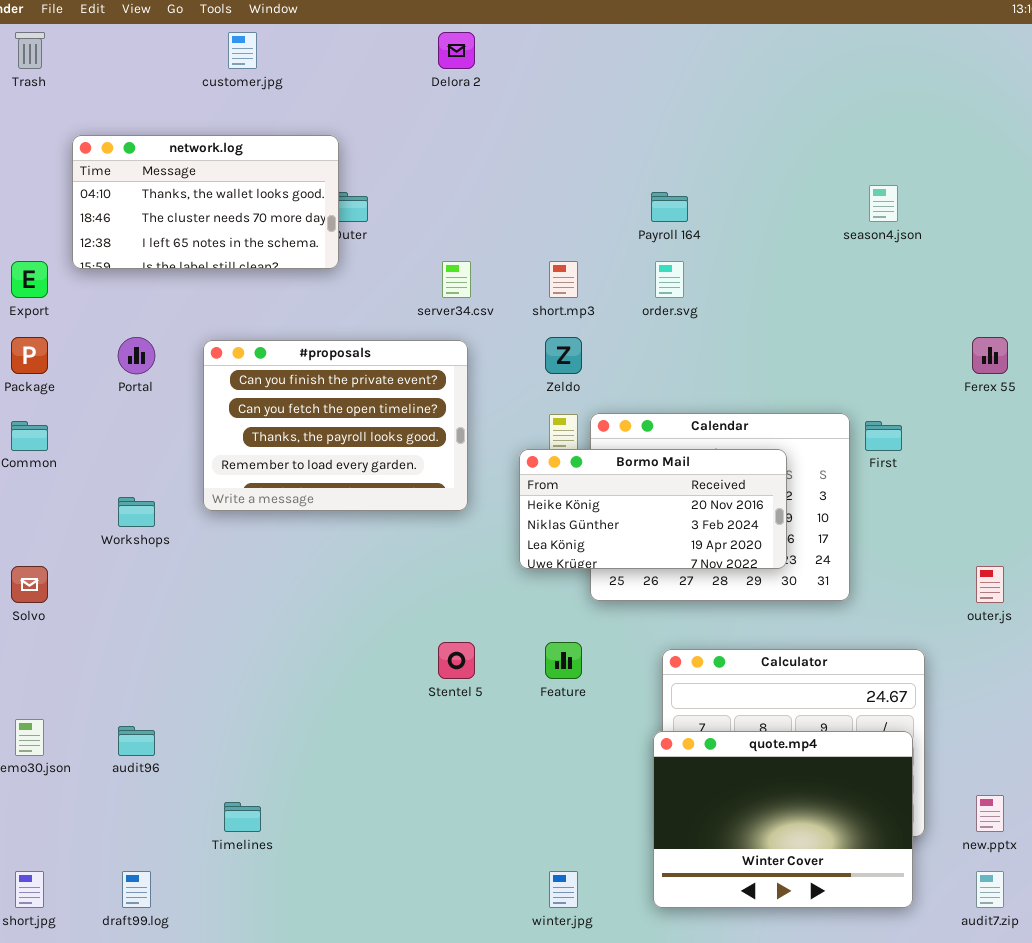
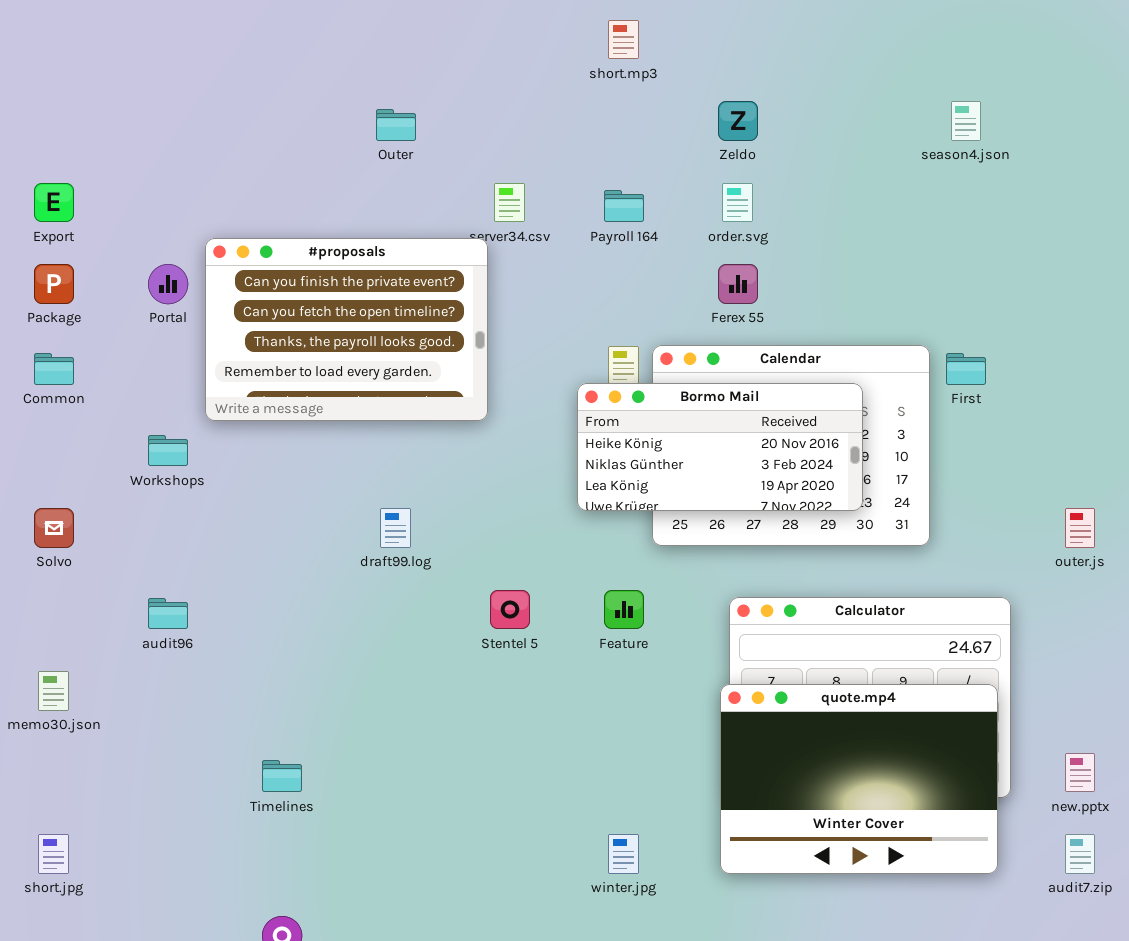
network.log: [72,135,339,269] -> none, closed
Payroll 164: [651,192,688,222] -> [604,190,644,222], moved
short.mp3: [549,261,578,298] -> [608,20,639,59], moved
Zeldo: [545,337,582,374] -> [718,101,758,141], moved
Ferex 55: [972,337,1008,374] -> [718,264,758,304], moved
#proposals: [203,340,468,511] -> [205,238,488,421], moved
audit96: [118,726,155,756] -> [148,598,188,629], moved
draft99.log: [122,871,151,908] -> [380,508,411,548], moved

